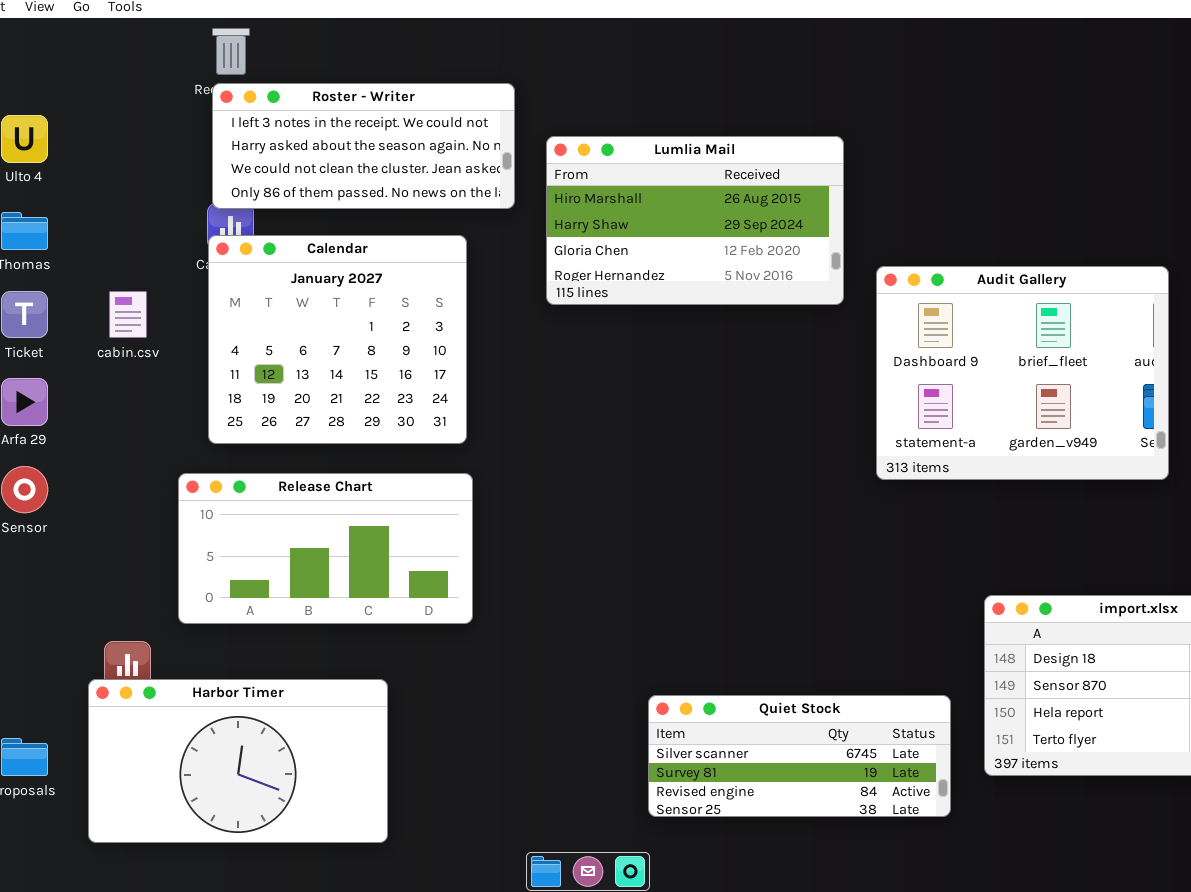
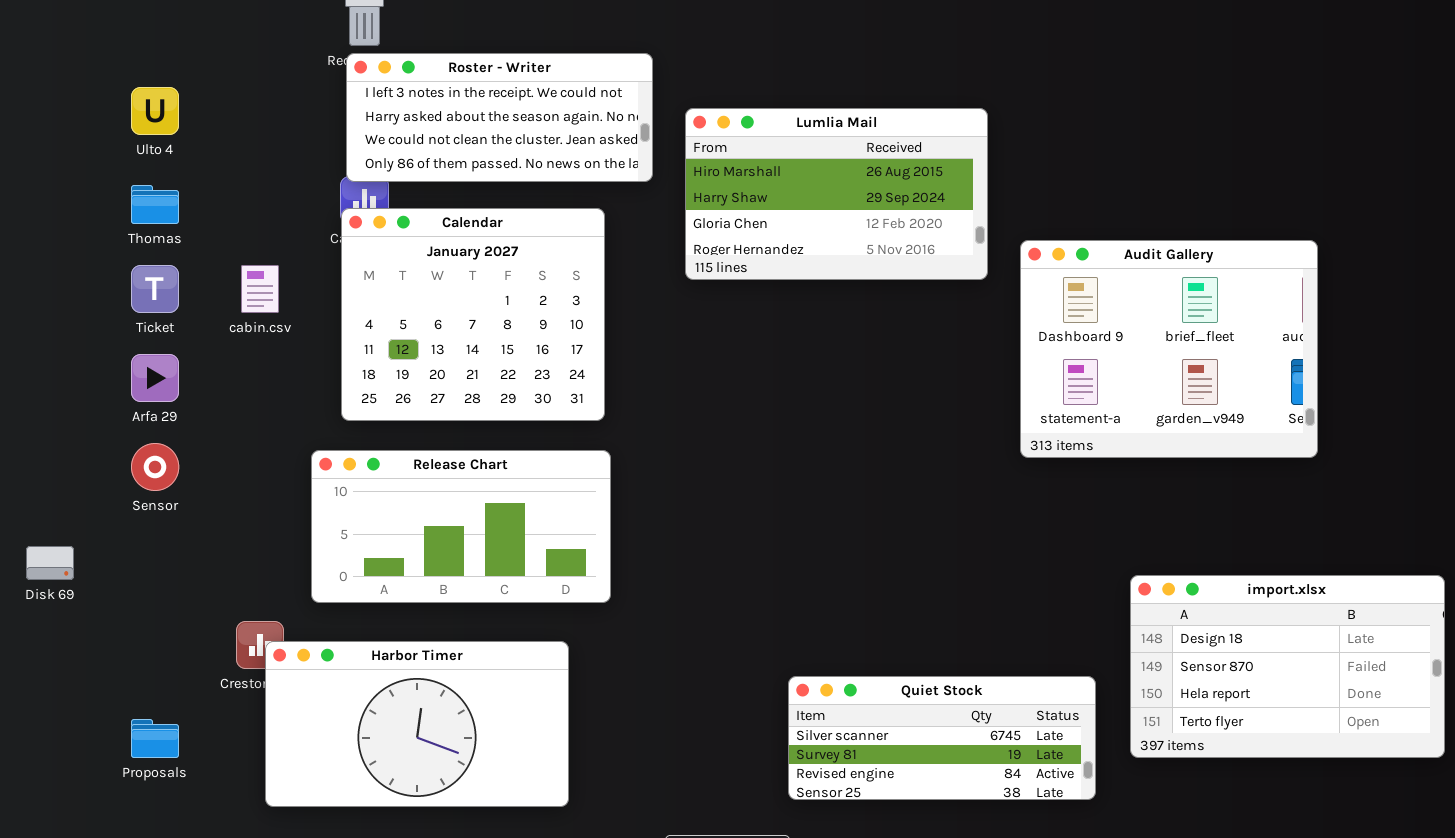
Harbor Timer: [88,679,388,843] -> [265,641,569,807], moved

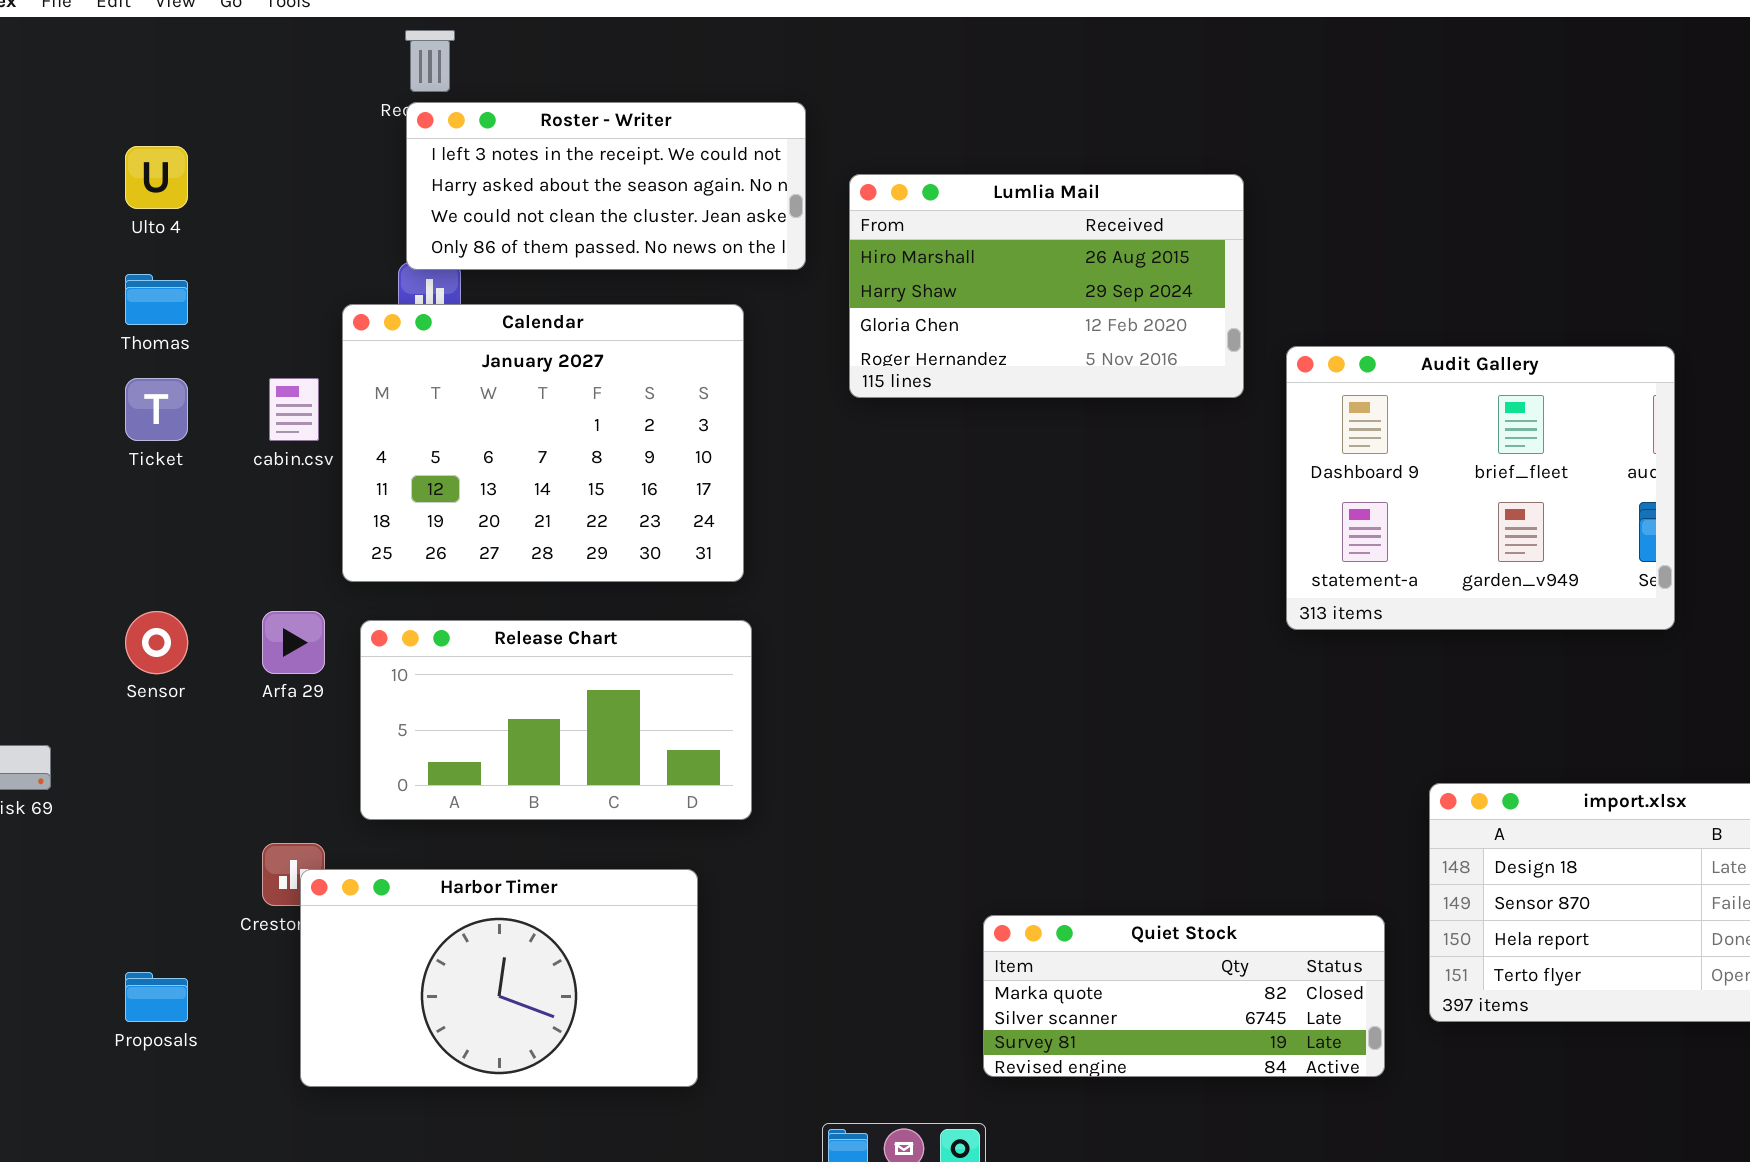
Calendar: [341,208,605,421] -> [342,304,744,582], resized
Arfa 29: [131,354,179,402] -> [262,611,325,674], moved
Quiet Stock: [788,676,1096,800] -> [983,915,1385,1077], scrolled up 1 row

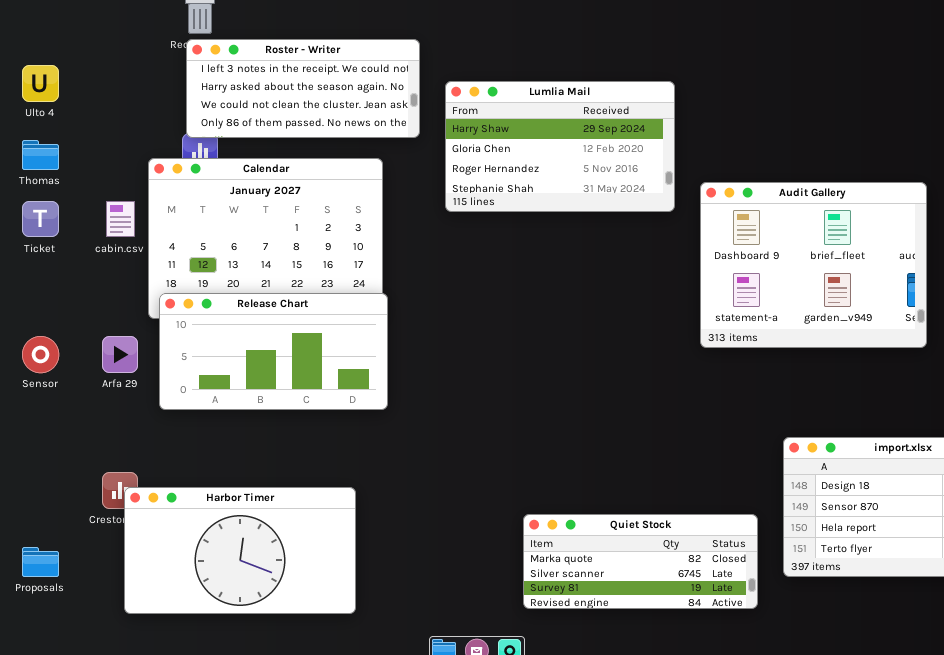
Lumlia Mail: [849,174,1244,398] -> [445,81,675,212], scrolled down 1 row
Release Chart: [360,620,752,820] -> [159,293,388,410], moved

